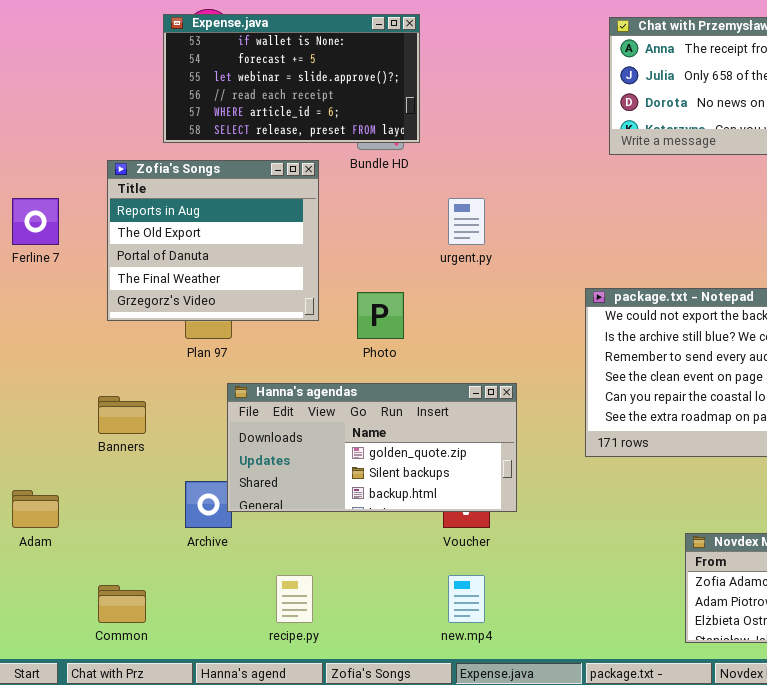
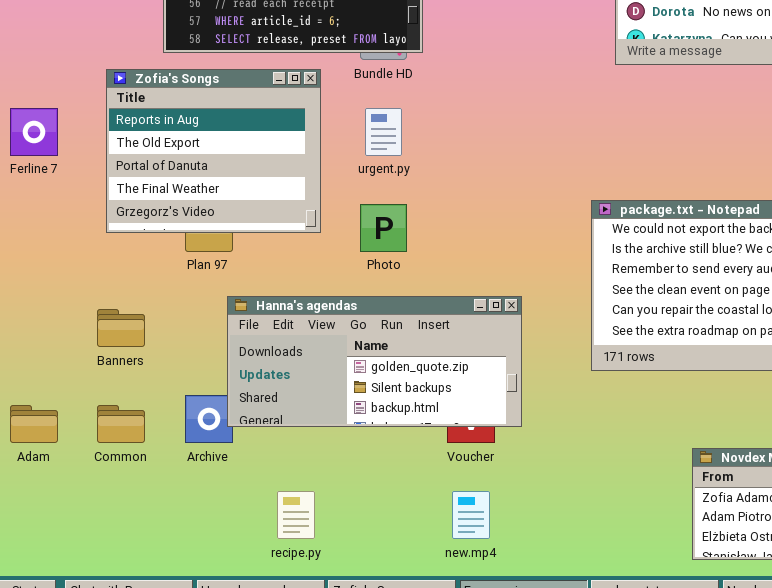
urgent.py: [448,198,485,245] -> [365,108,402,156], moved
Common: [98,585,146,623] -> [97,405,145,443], moved

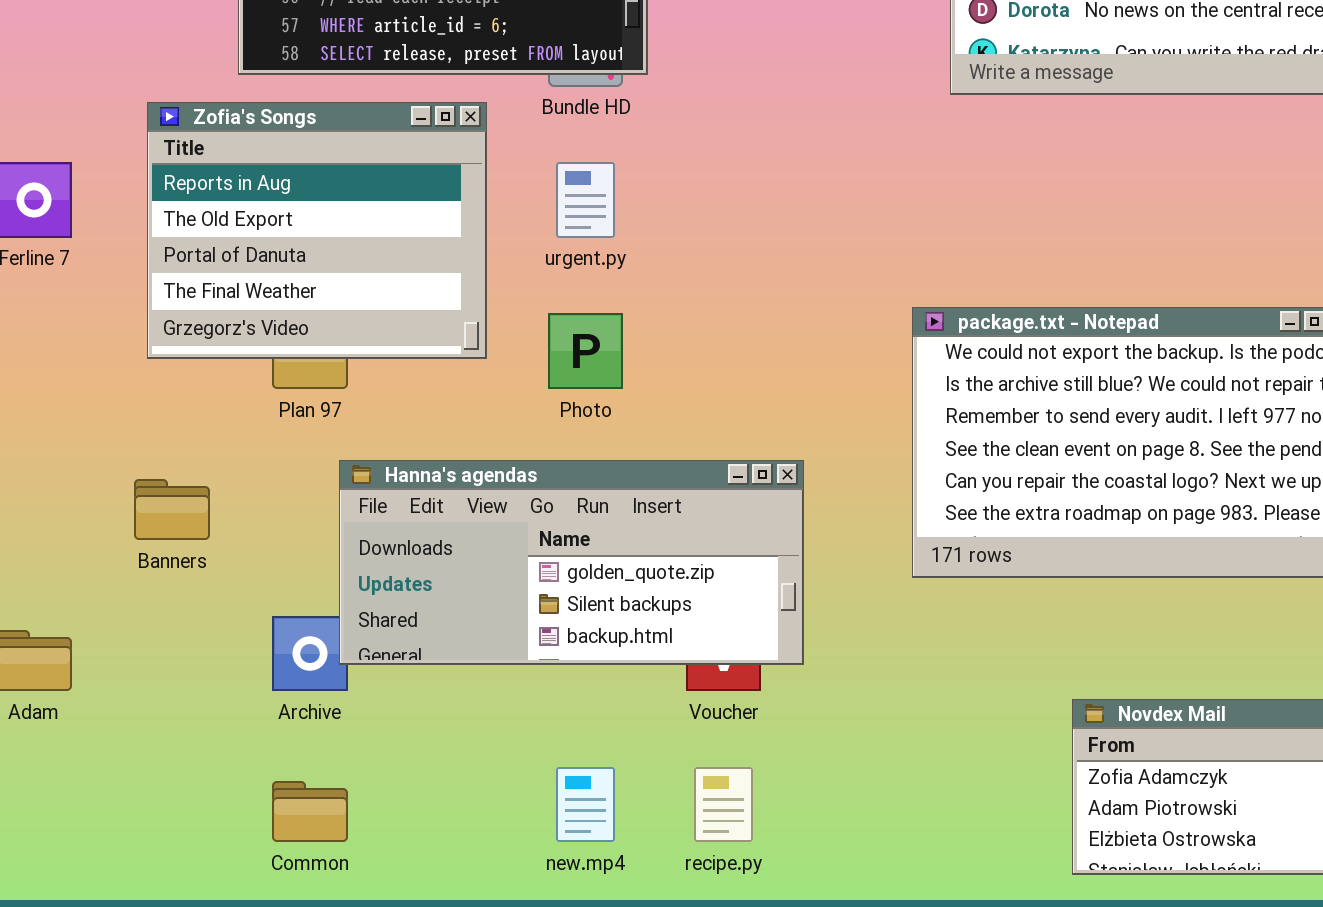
Common: [97,405,145,443] -> [272,781,348,842], moved
recipe.py: [277,491,315,539] -> [694,767,753,842], moved
new.mp4: [452,491,490,539] -> [556,767,615,842], moved

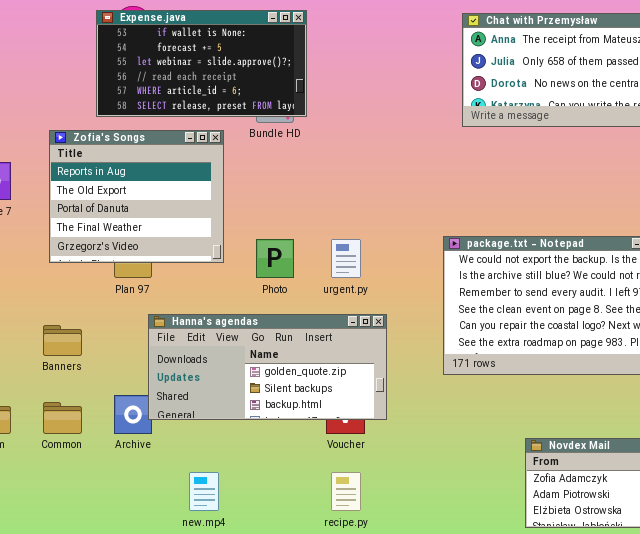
urgent.py: [556,162,615,238] -> [331,239,361,278], moved
new.mp4: [556,767,615,842] -> [189,472,219,511], moved
Common: [272,781,348,842] -> [43,402,82,434], moved

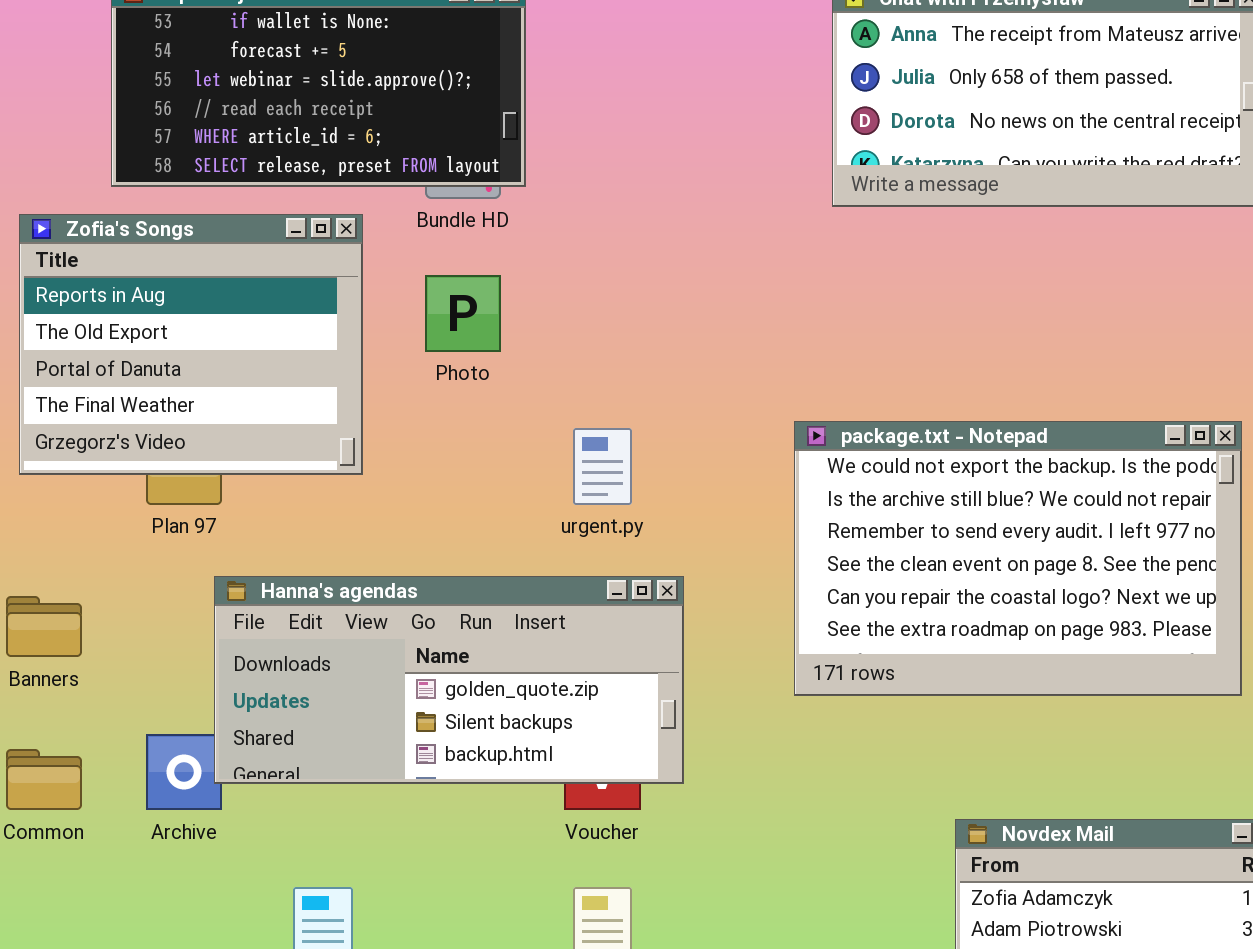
Photo: [256,239,294,278] -> [425,275,501,352], moved

